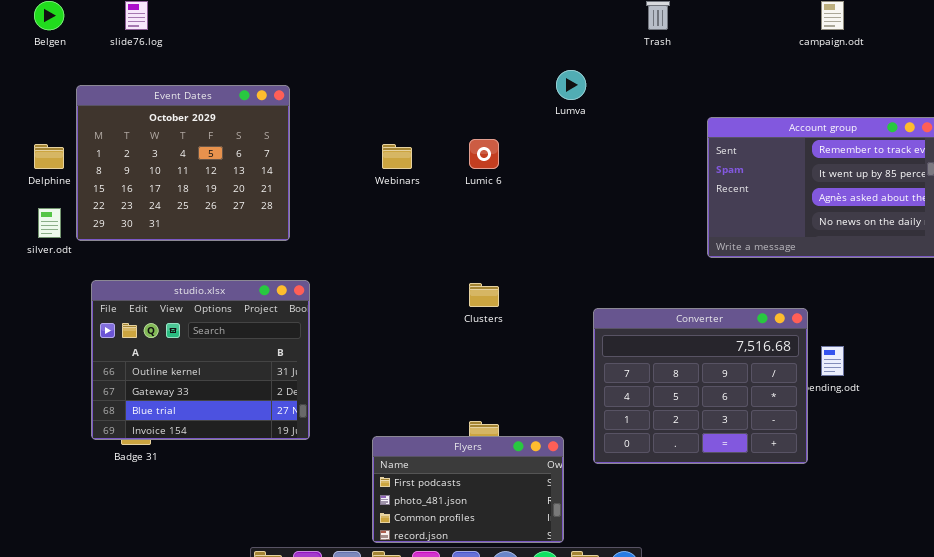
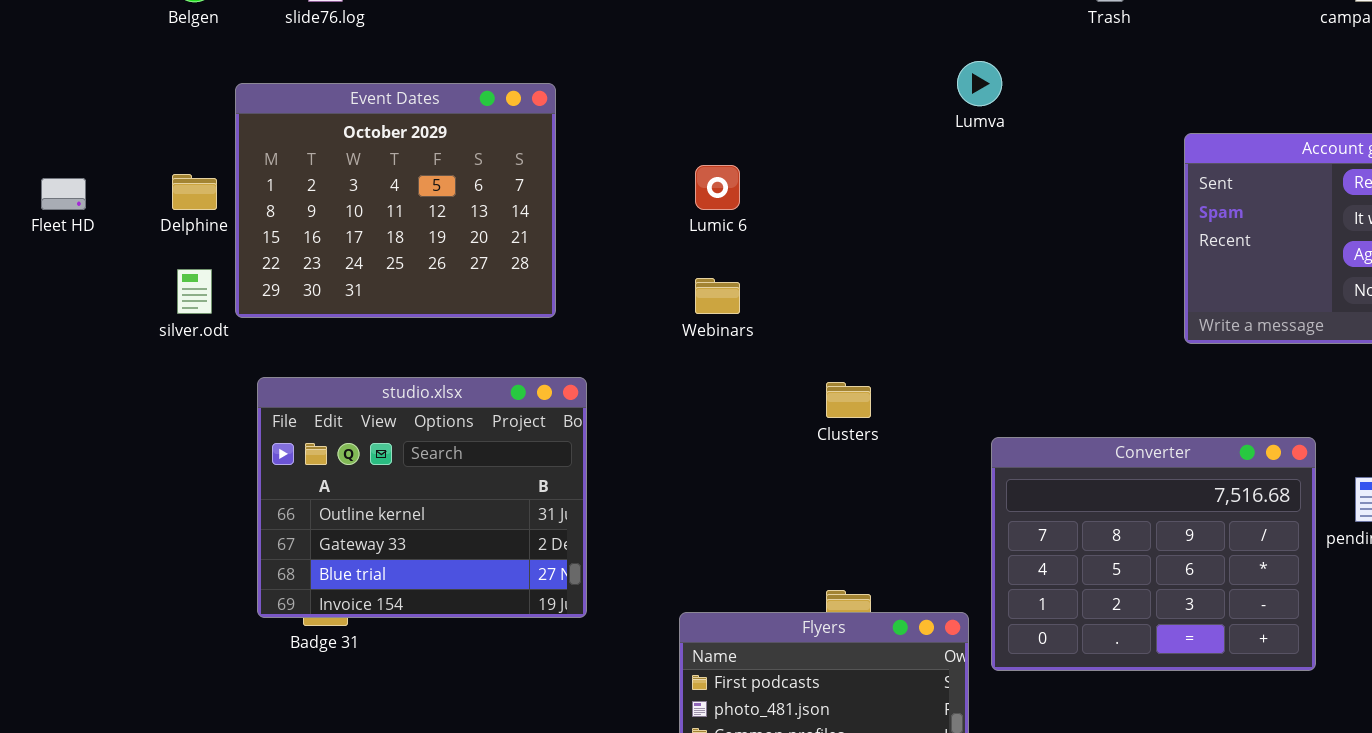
Lumic 6: [469,139,499,169] -> [695,165,740,210], moved
Webinars: [382,144,412,169] -> [695,278,740,314], moved
Converter: [593,308,808,464] -> [991,437,1316,671], moved

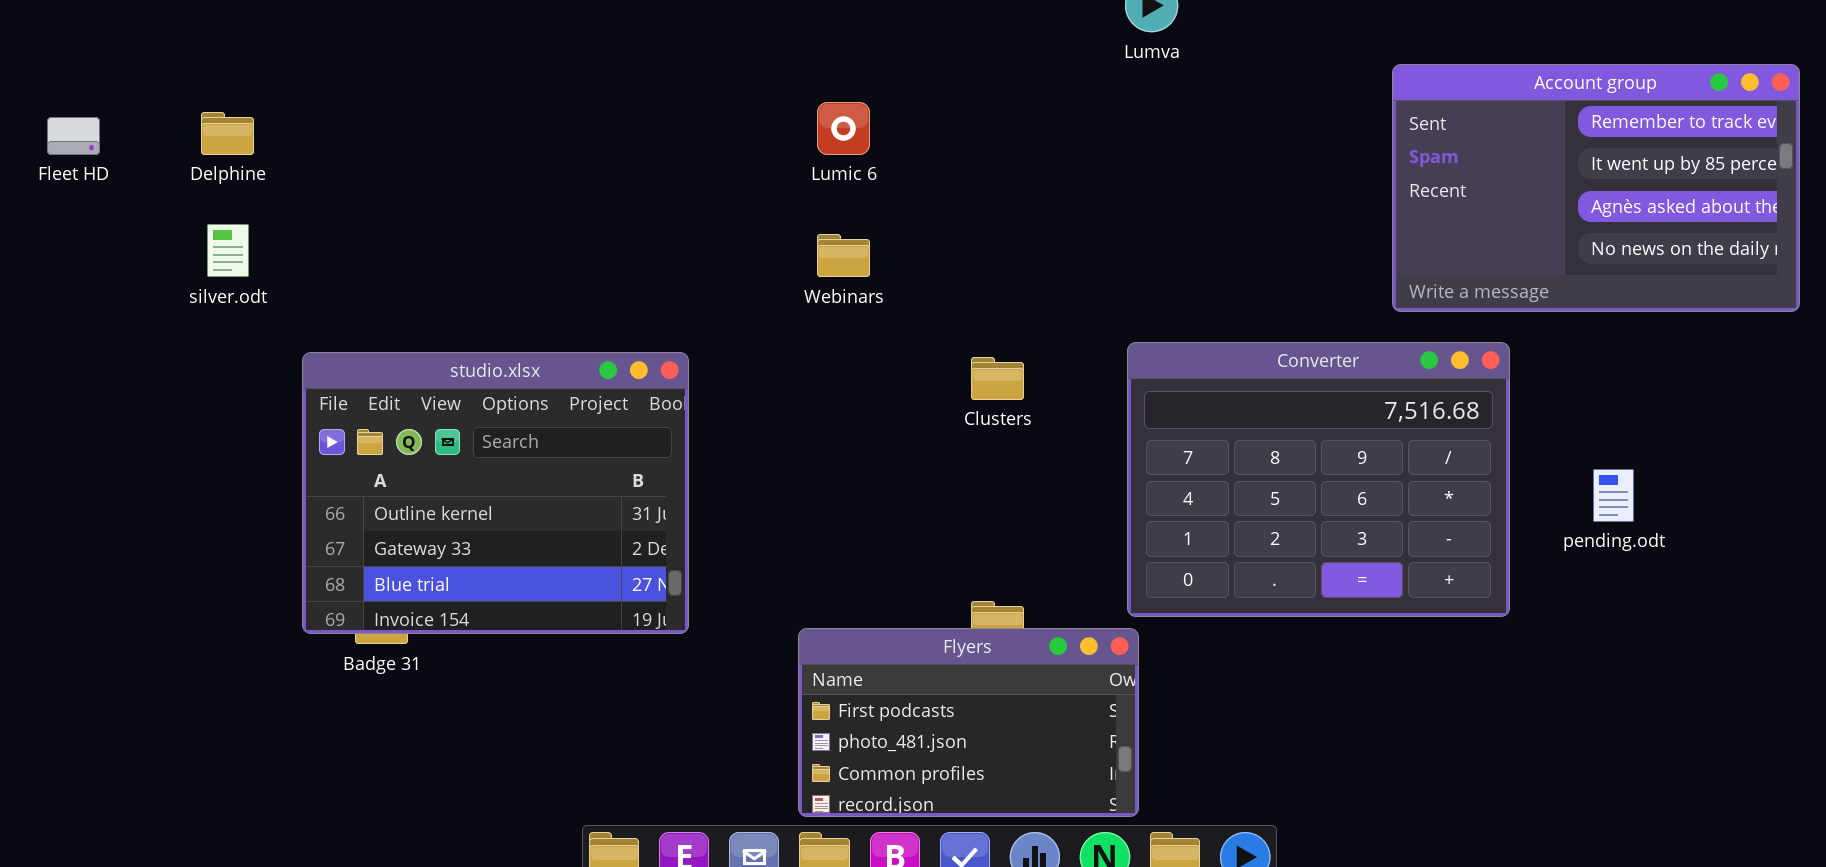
Event Dates: [235,83,556,318] -> none, closed
Converter: [991,437,1316,671] -> [1127,342,1510,617], moved

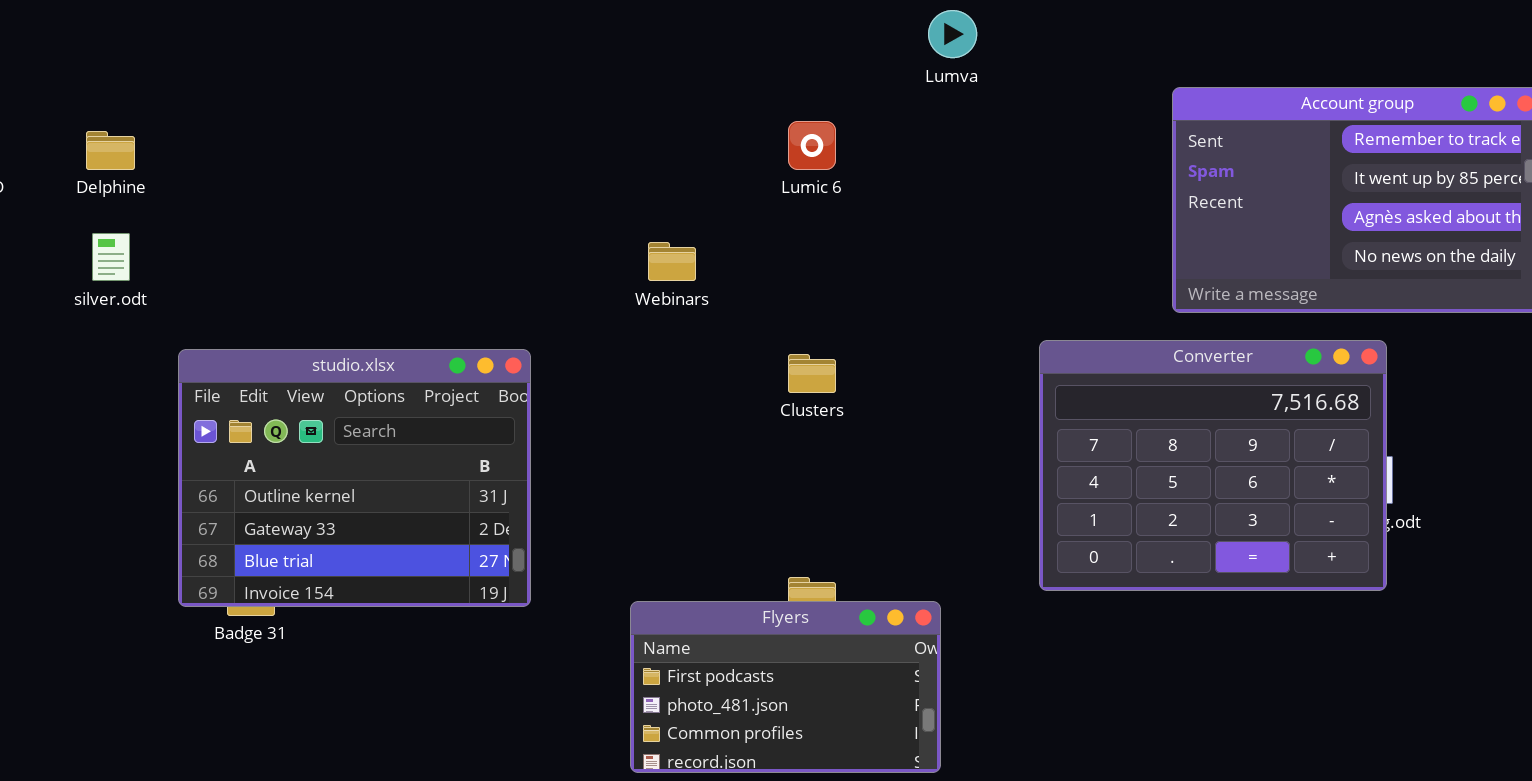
Lumic 6: [817,102,870,155] -> [788,121,836,170], moved
Converter: [1127,342,1510,617] -> [1039,340,1387,591], moved

